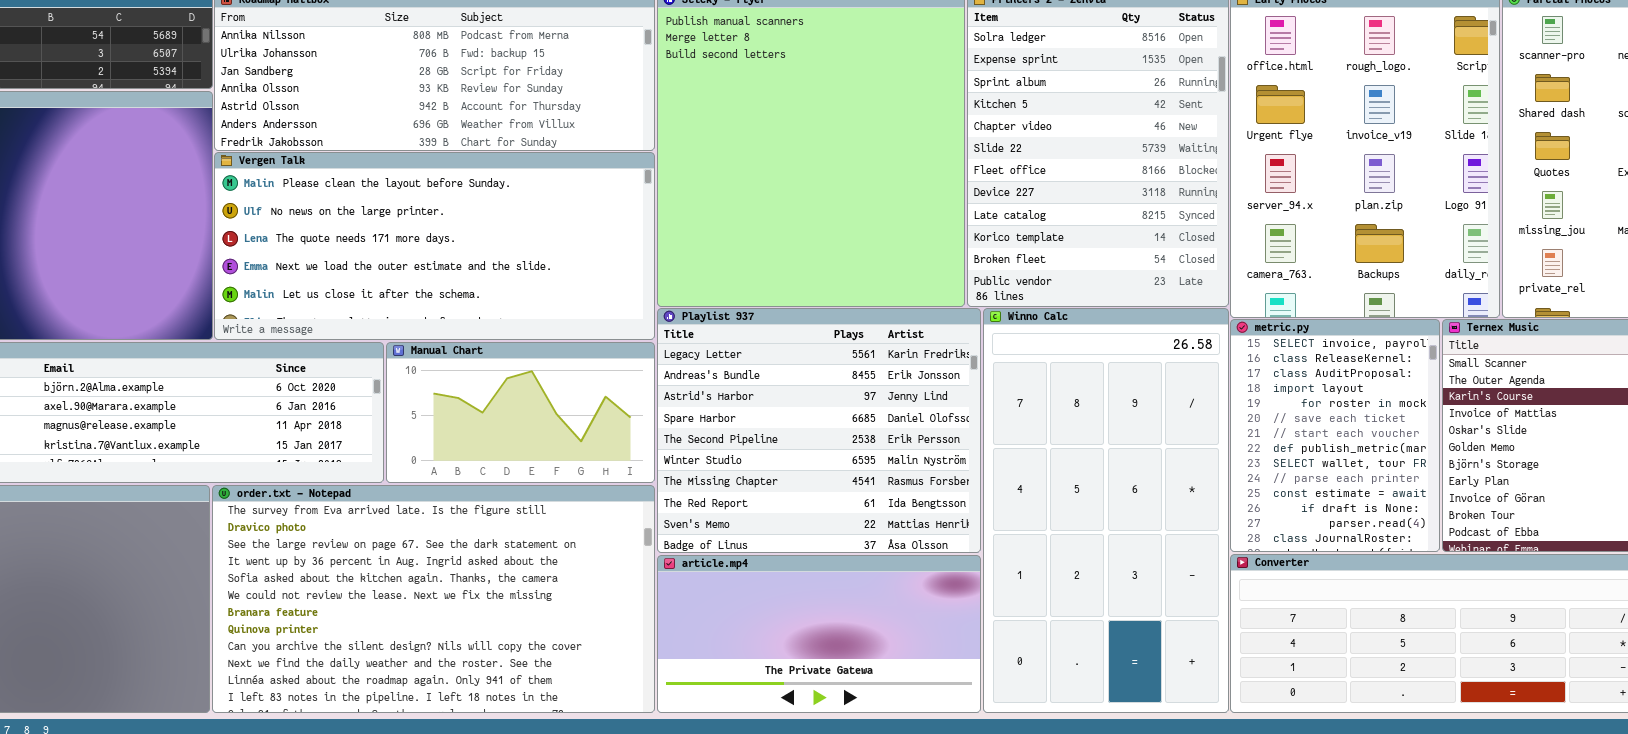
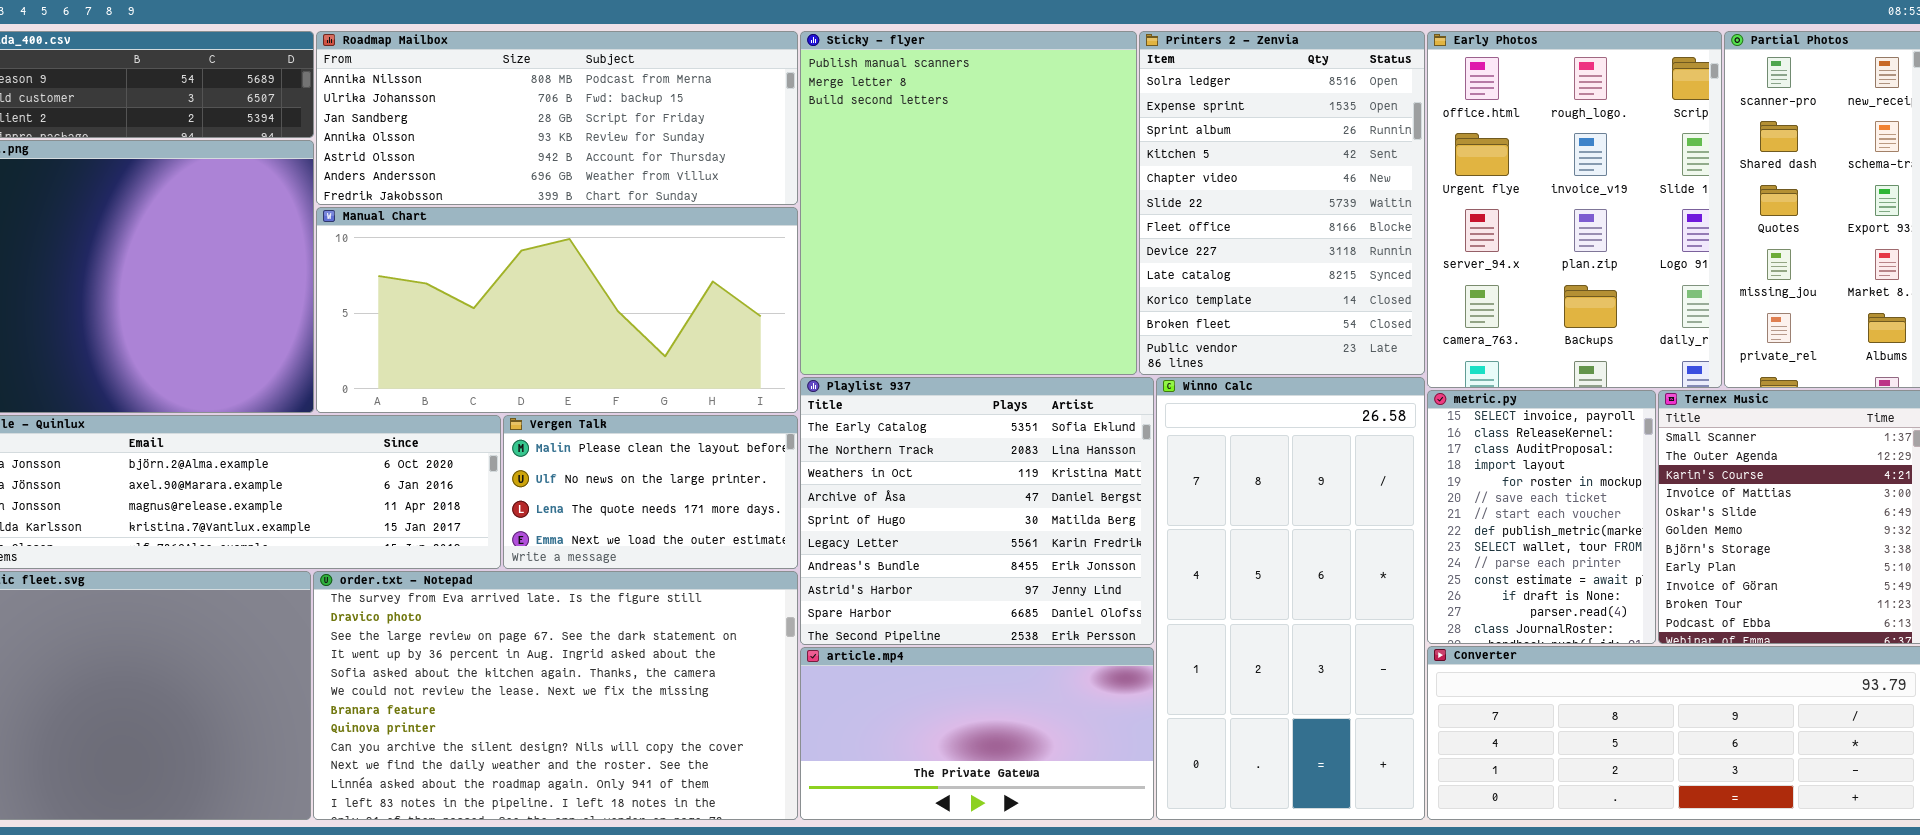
Vergen Talk: [214,152,655,340] -> [503,415,798,569], moved, resized
Playlist 937: [657,308,981,553] -> [800,377,1154,645], scrolled up 5 rows
Manual Chart: [386,342,655,483] -> [316,207,798,413], moved, resized

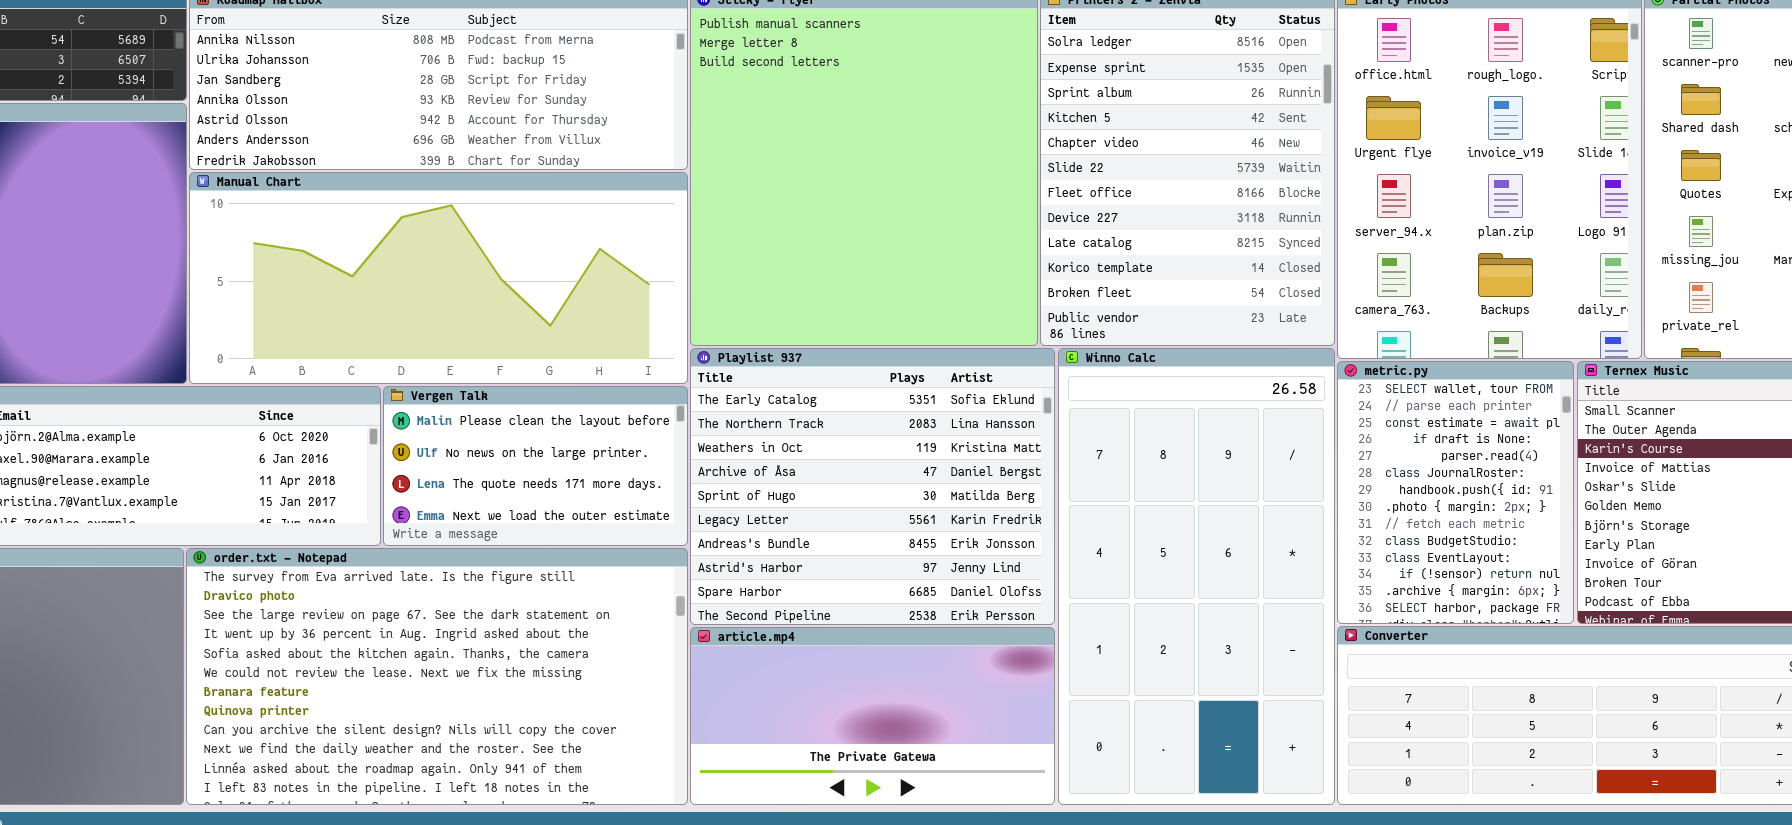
metric.py: [1427,390,1656,644] -> [1337,361,1574,624], scrolled down 8 rows

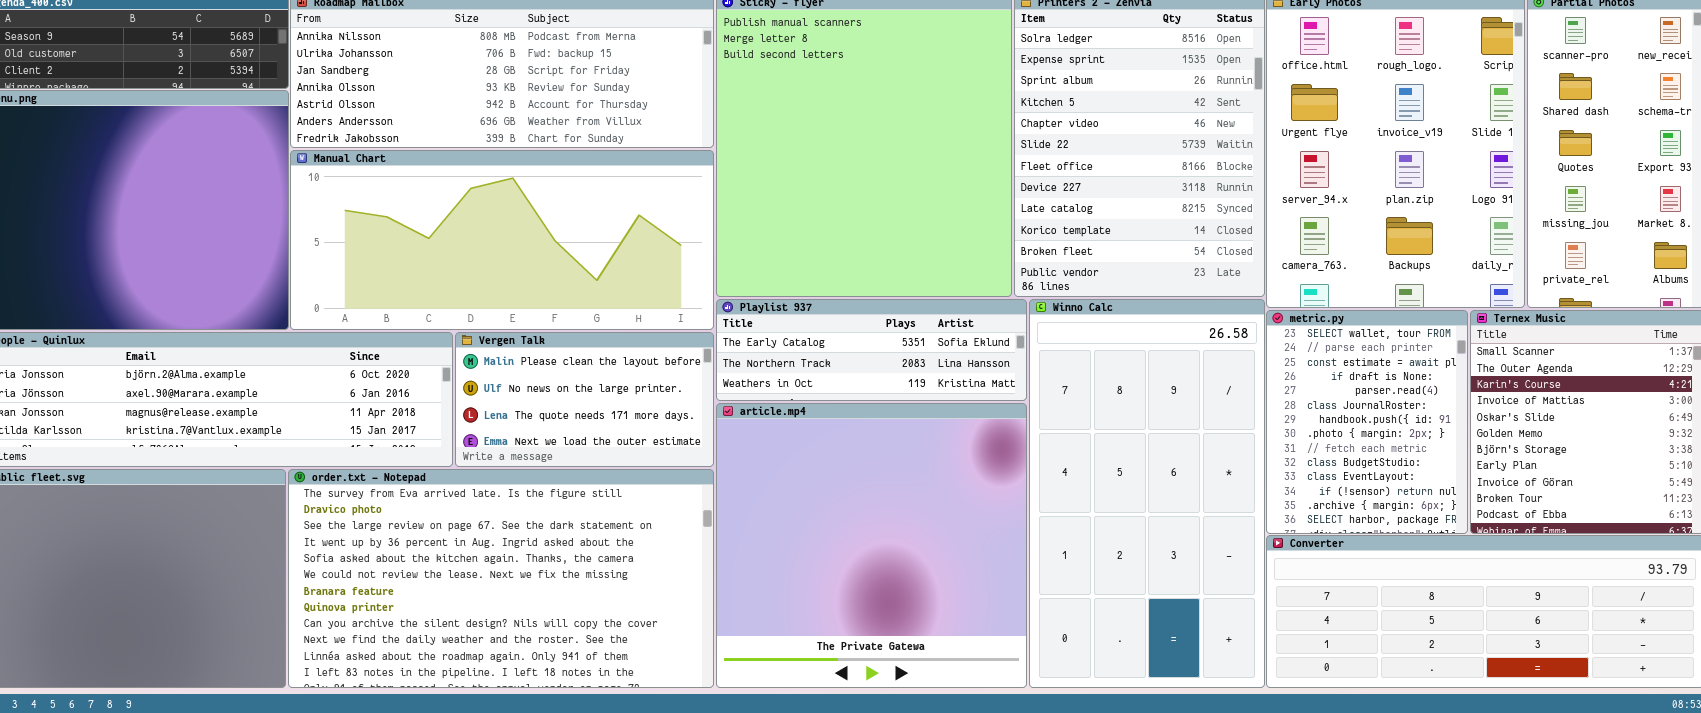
Playlist 937: [690,348,1055,625] -> [716,299,1027,401], resized
article.mp4: [690,627,1055,805] -> [716,403,1027,688], resized

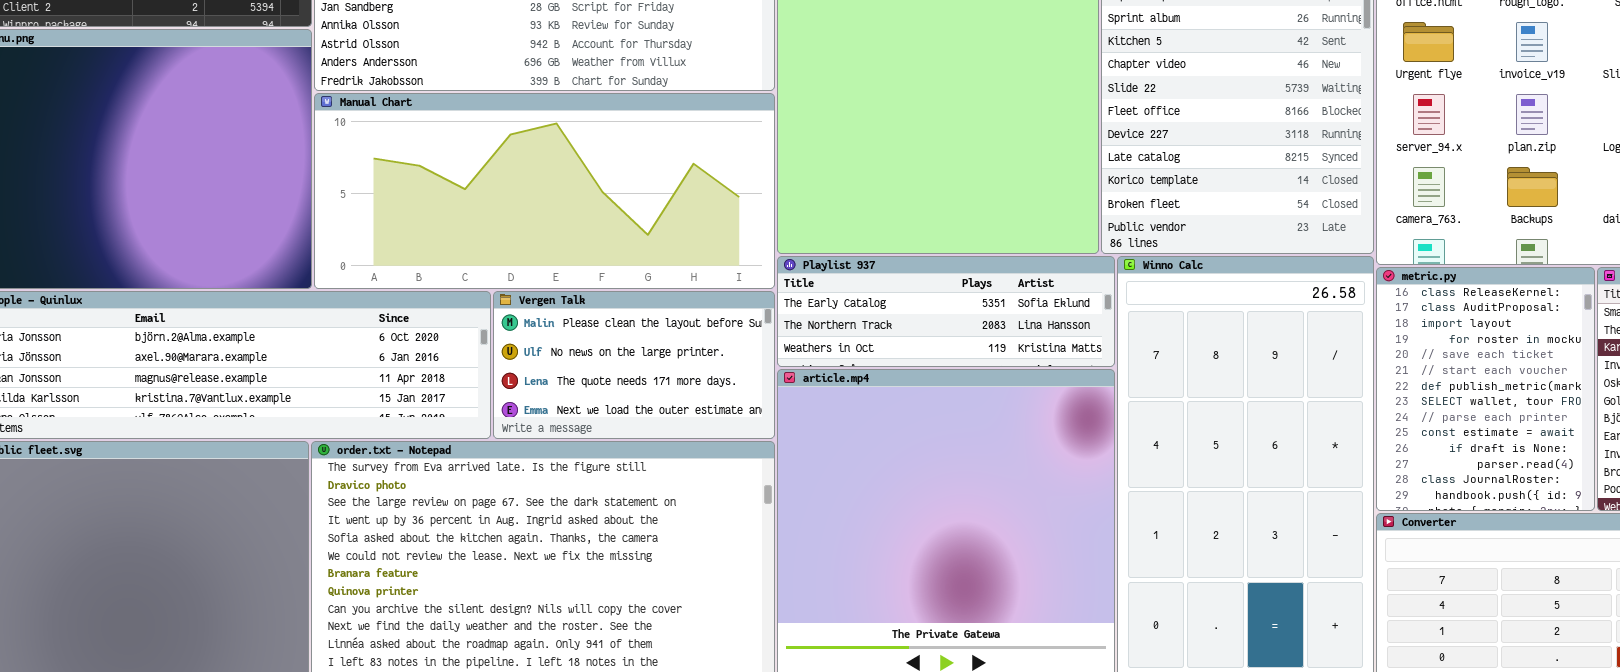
metric.py: [1266,310,1468,534] -> [1376,267,1595,511], scrolled up 7 rows

